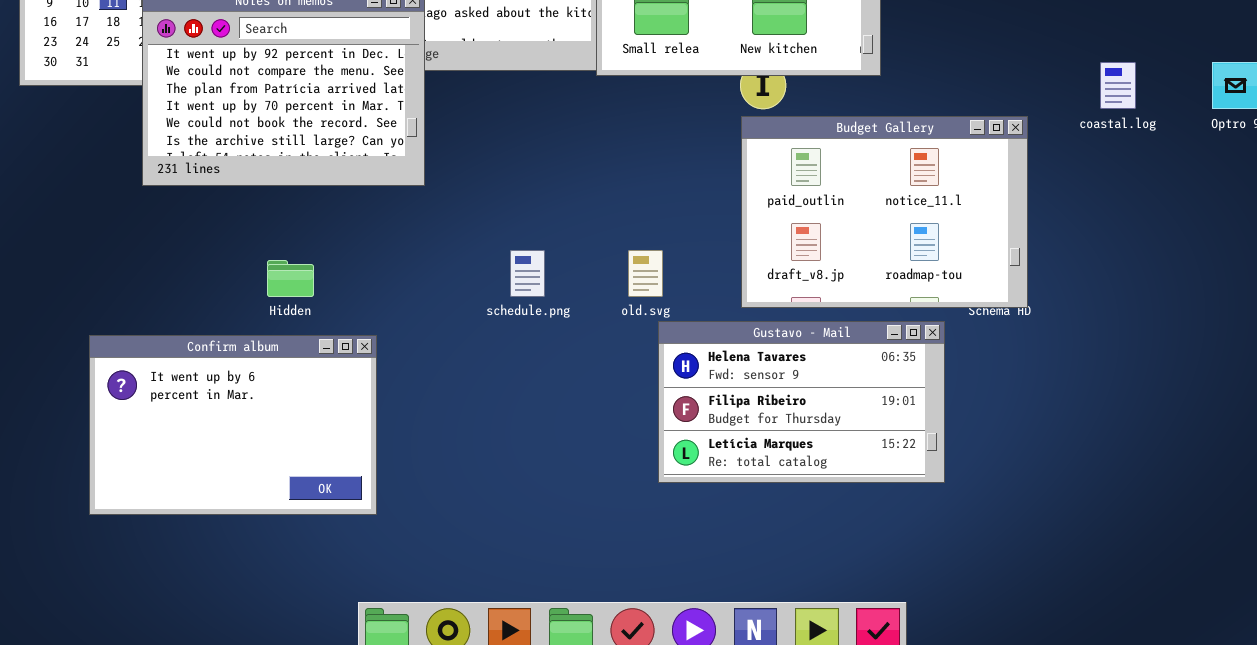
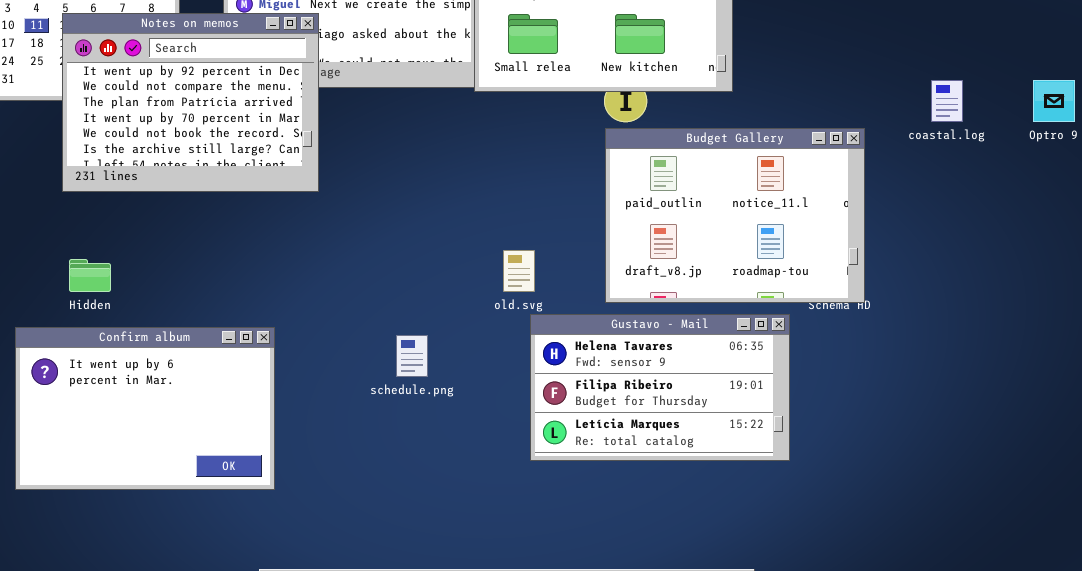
schedule.png: [510,250,545,297] -> [396,335,428,377], moved
Hidden: [267,260,314,297] -> [69,259,111,292], moved

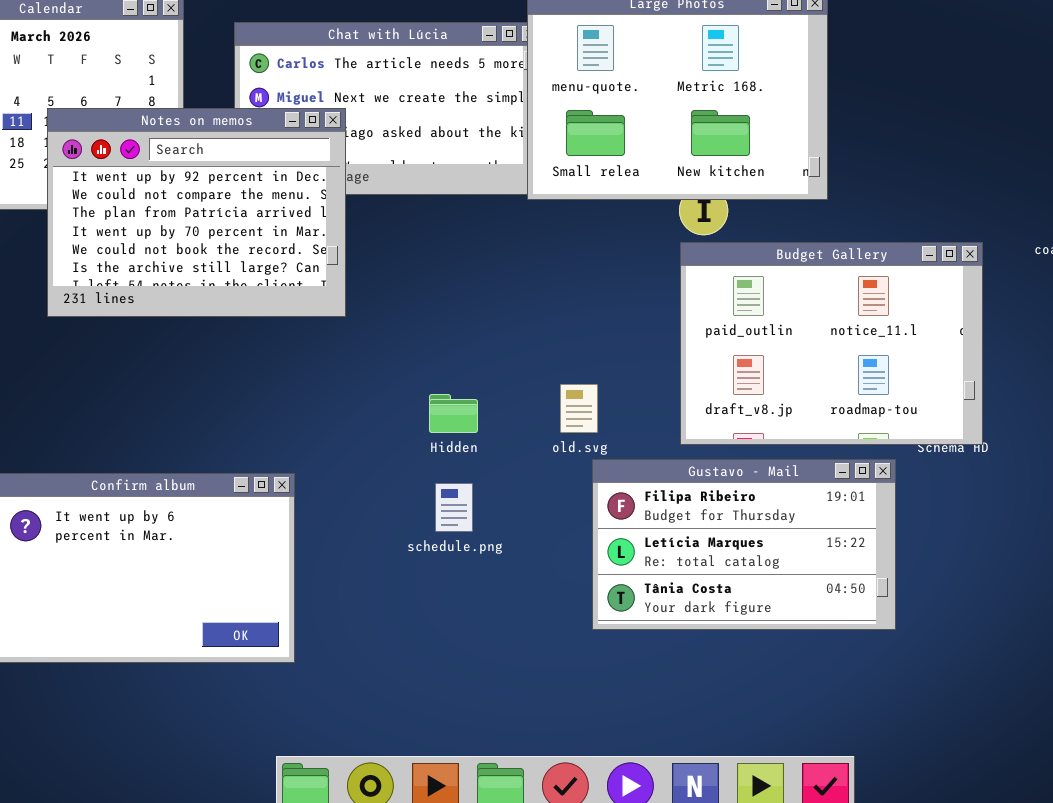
Hidden: [69,259,111,292] -> [429,394,478,433], moved
Gustavo - Mail: [530,314,790,461] -> [592,459,896,630], scrolled down 1 row

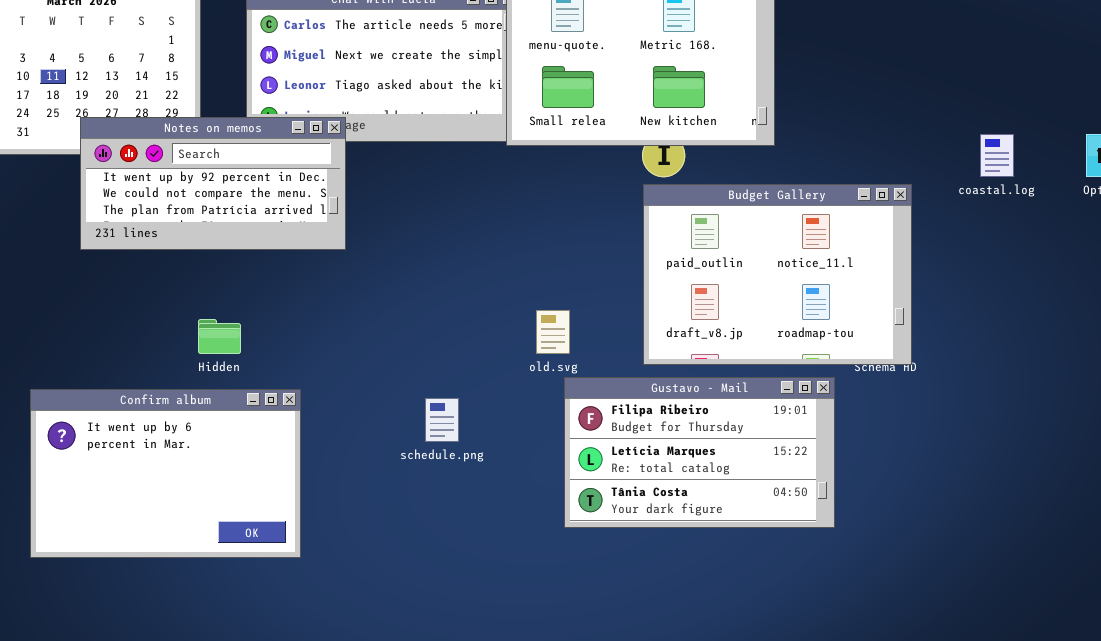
Notes on memos: [47,108,346,317] -> [80,117,346,250], resized
Hidden: [429,394,478,433] -> [198,319,241,354], moved

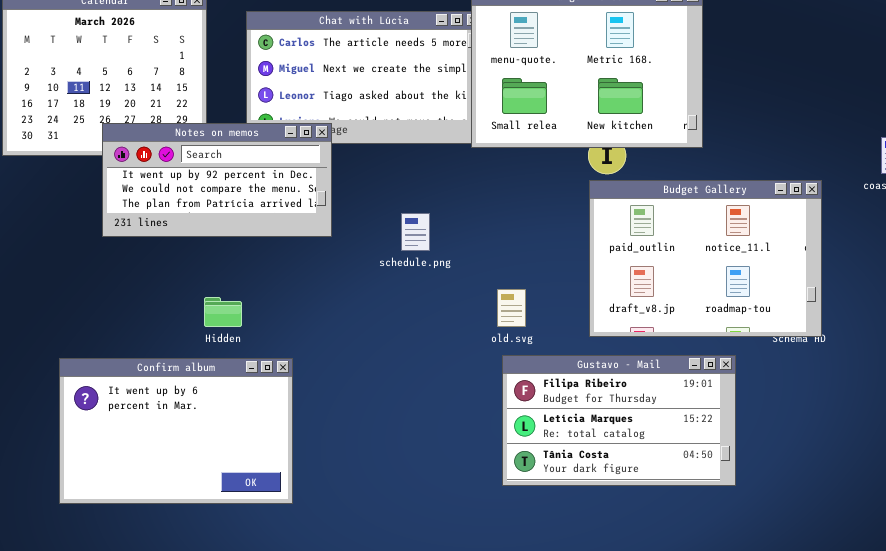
Gustavo - Mail: [564,377,835,528] -> [502,355,736,486], moved
schedule.png: [425,398,459,442] -> [401,213,430,251], moved

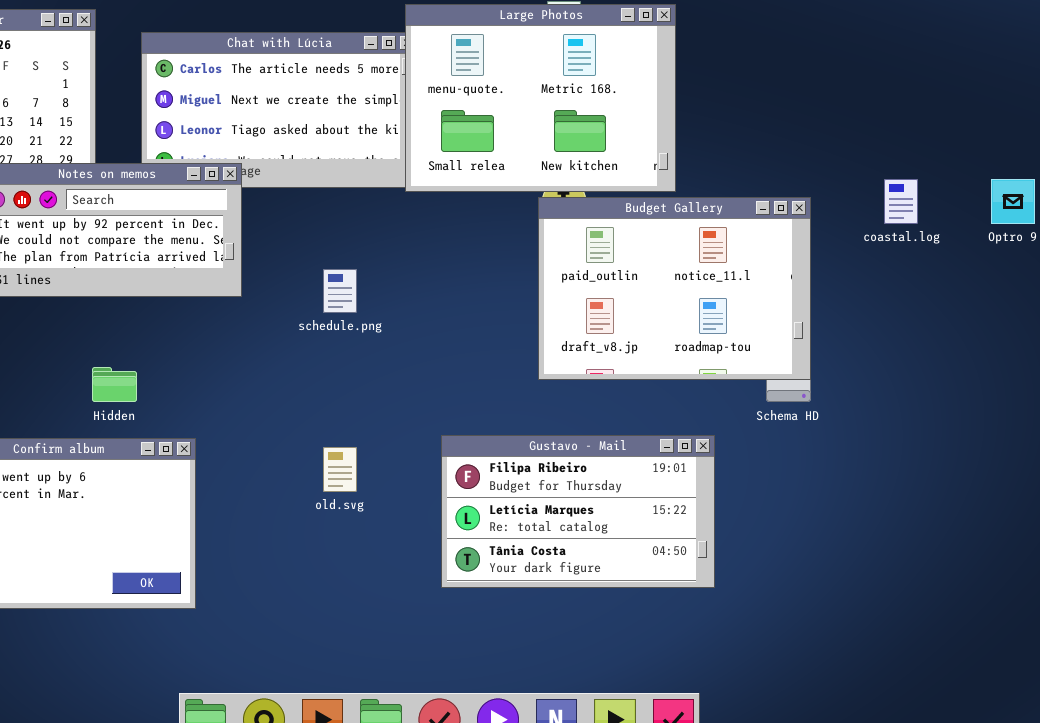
Budget Gallery: [589,180,822,337] -> [538,197,811,380], moved
old.svg: [497,289,526,327] -> [323,447,357,492], moved

